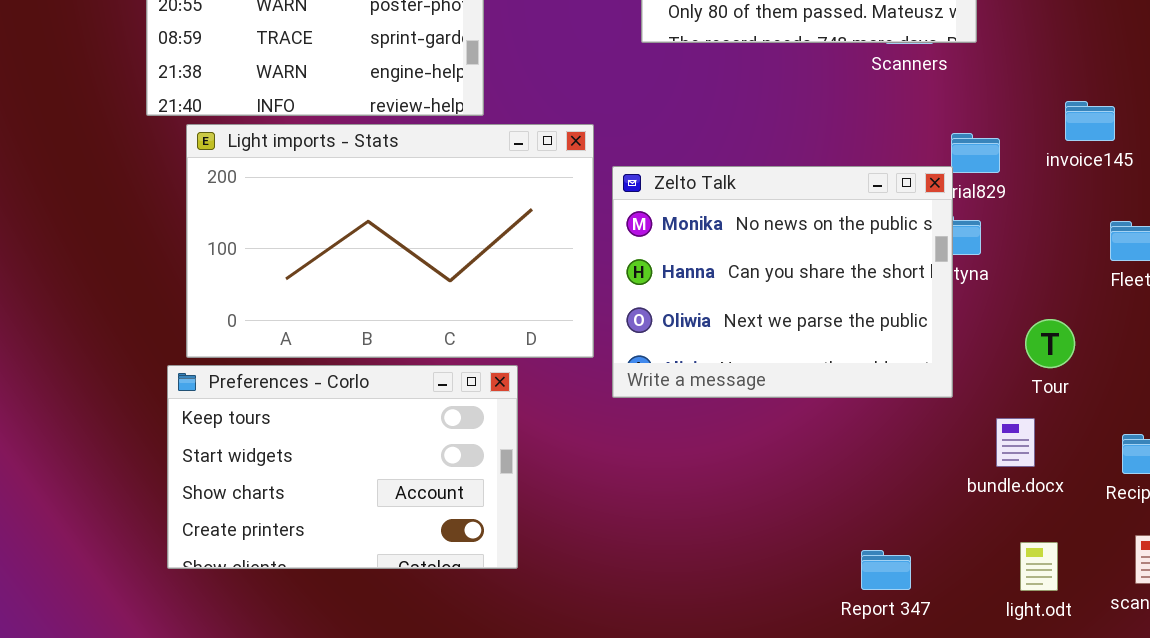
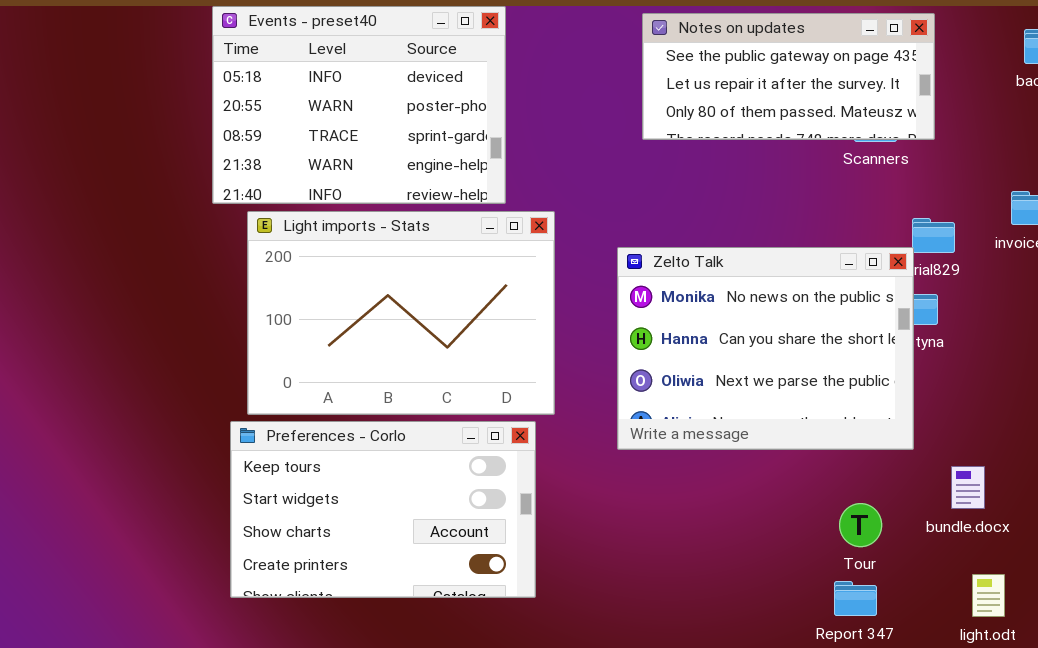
Light imports - Stats: [186,124,594,358] -> [247,211,555,415], resized
Tour: [1025,319,1075,368] -> [839,503,882,547], moved

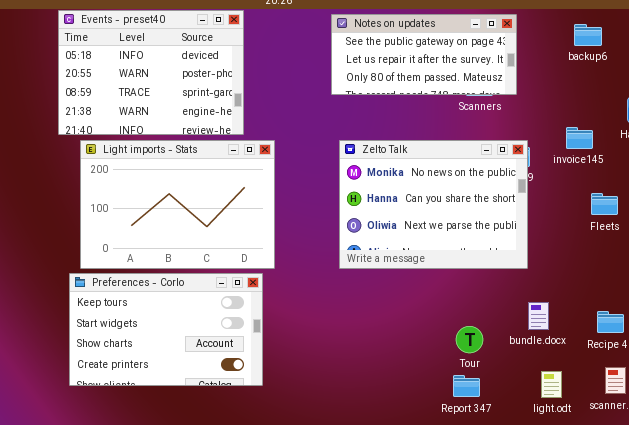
Zelto Talk: [617,247,914,450] -> [339,140,528,269], moved

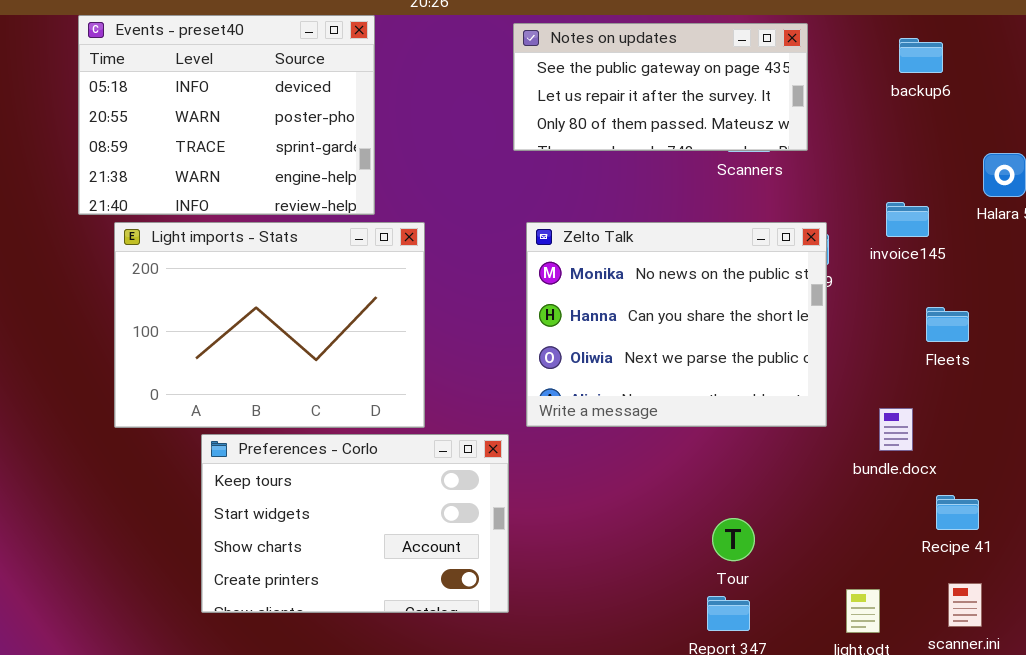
Preferences - Corlo: [69,273,263,386] -> [201,434,509,613], moved
bundle.docx: [528,302,549,330] -> [879,408,913,451], moved

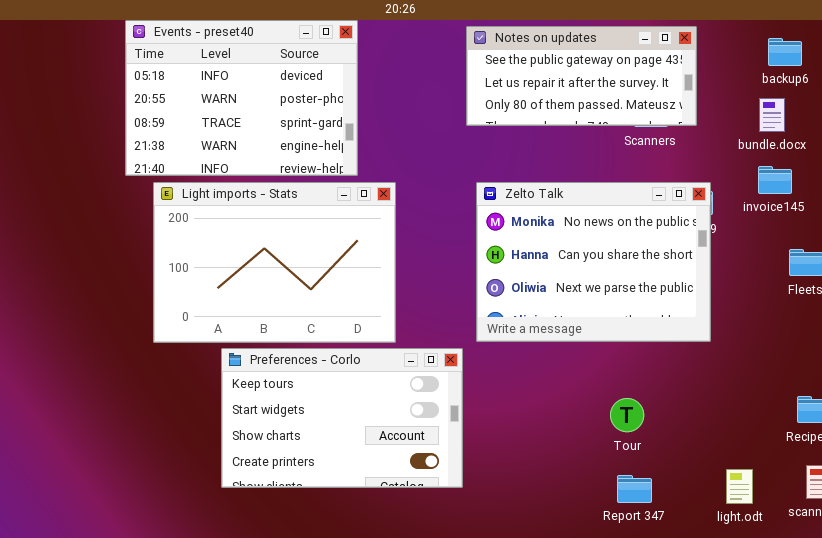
bundle.docx: [879,408,913,451] -> [759,98,785,132], moved
Tour: [712,518,755,561] -> [610,398,644,432], moved

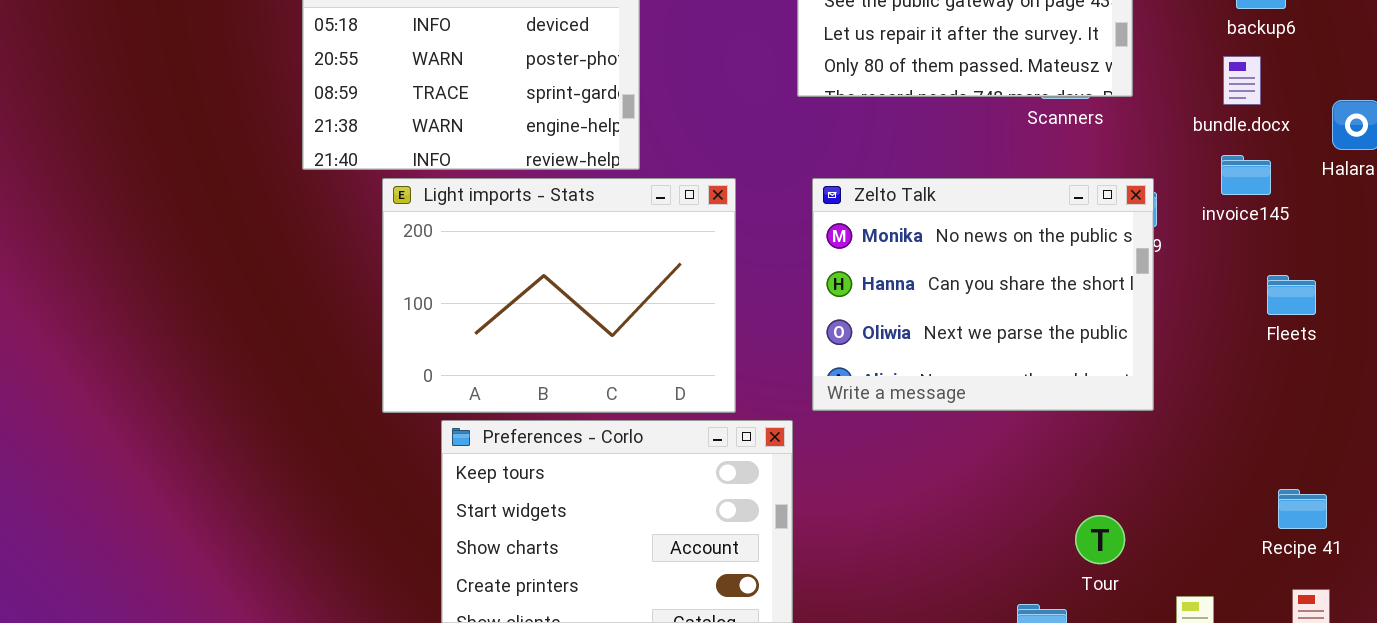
Light imports - Stats: [153,182,396,343] -> [382,178,736,413], moved
Tour: [610,398,644,432] -> [1075,515,1125,564], moved

